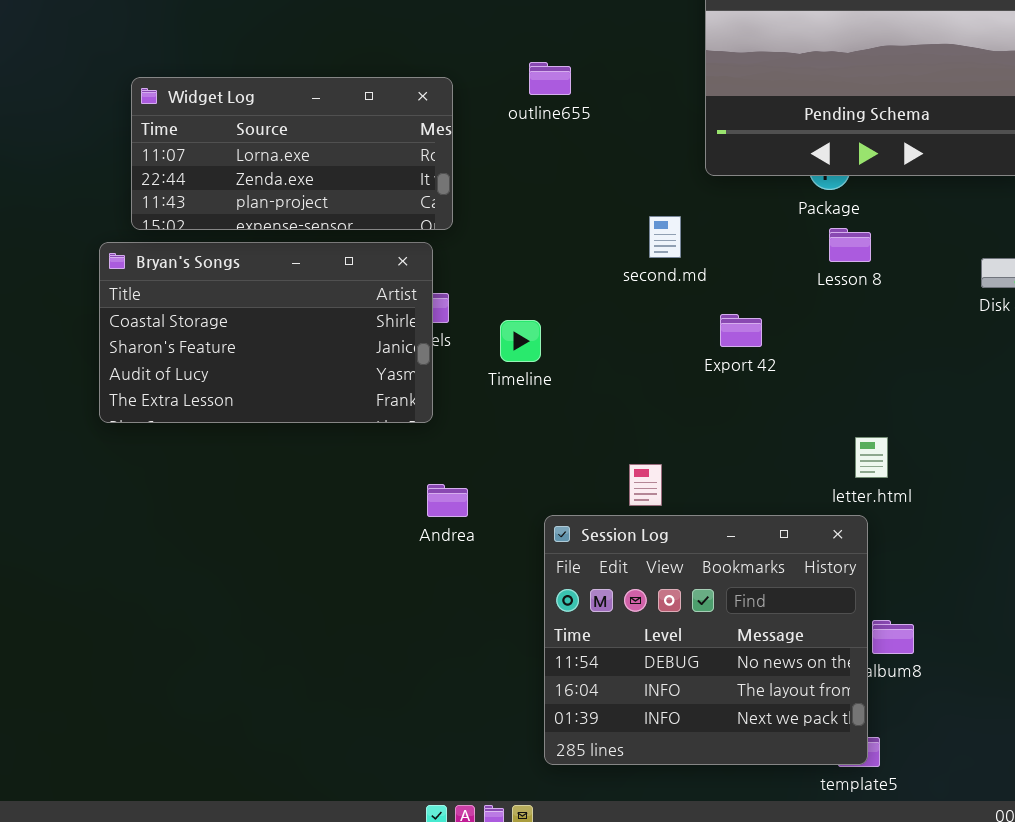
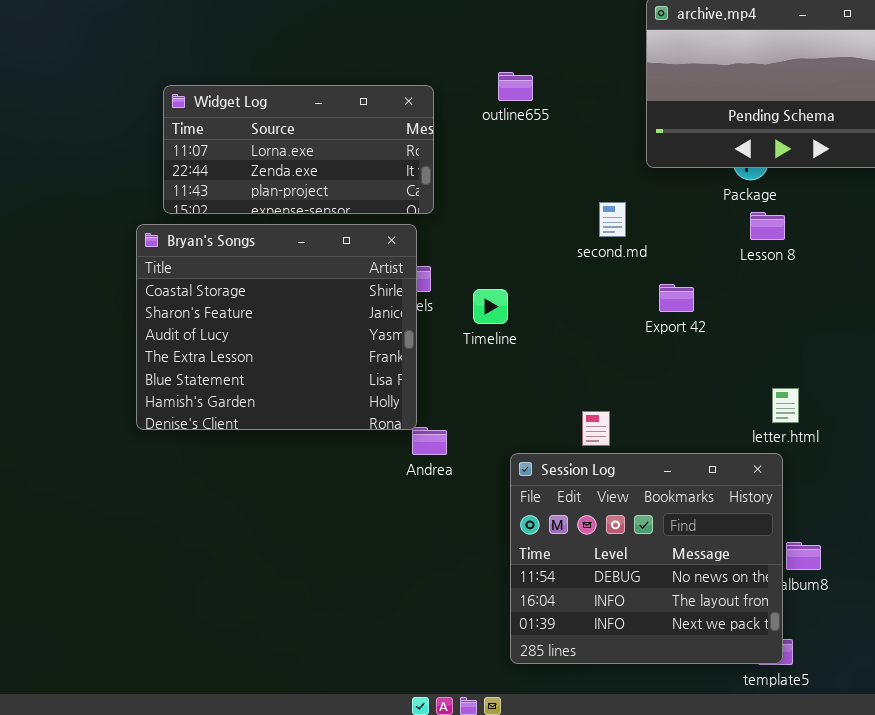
Bryan's Songs: [99,242,433,423] -> [136,224,417,430], resized

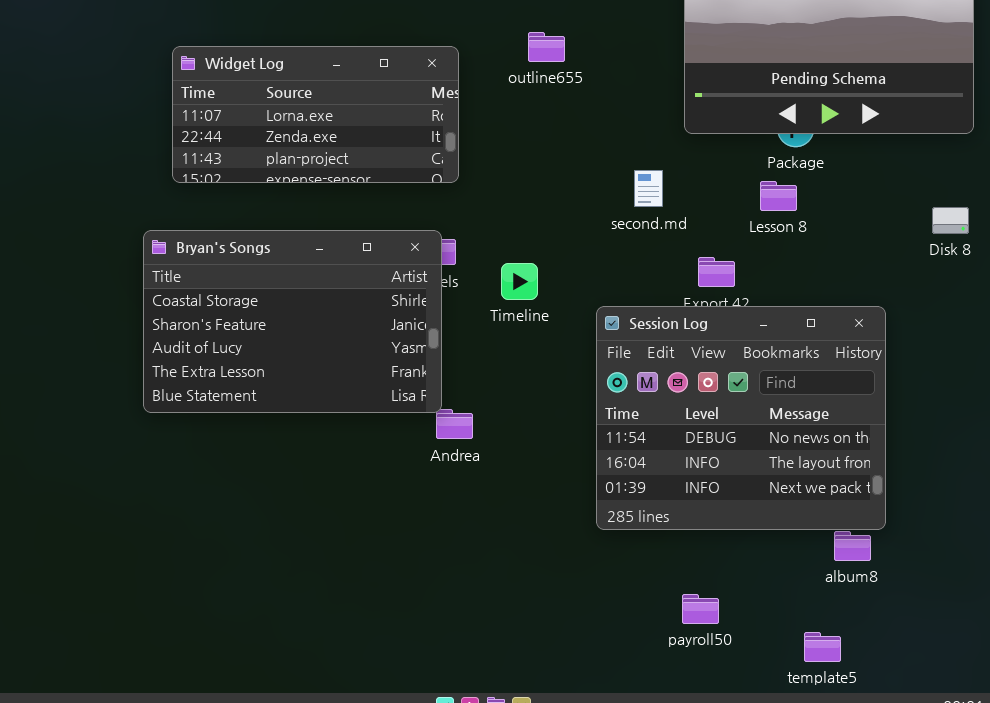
Lesson 8: [750,212,785,240] -> [760,181,797,211], moved
Bryan's Songs: [136,224,417,430] -> [143,230,442,413], resized
Session Log: [510,453,783,664] -> [596,306,886,530], moved

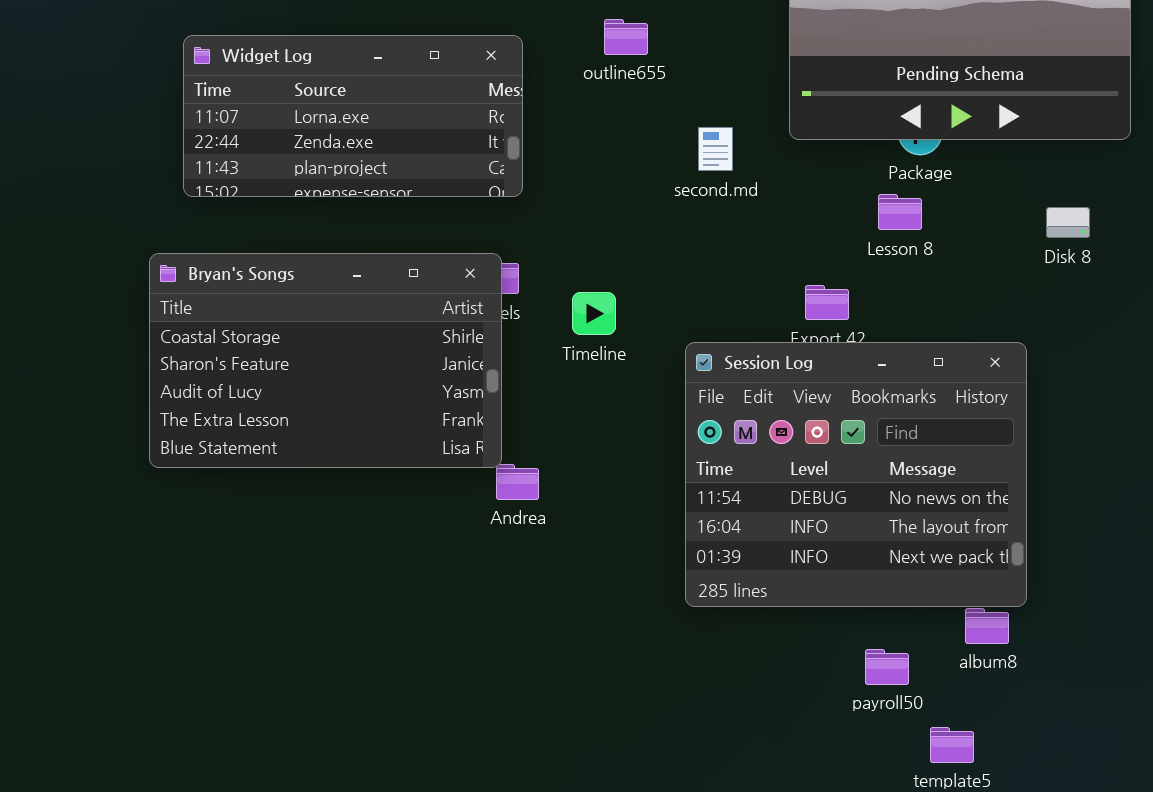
second.md: [634,170,663,207] -> [698,127,733,171], moved
Disk 8: [932,207,969,234] -> [1046,207,1090,238], moved
payroll50: [682,594,719,624] -> [865,649,909,685], moved

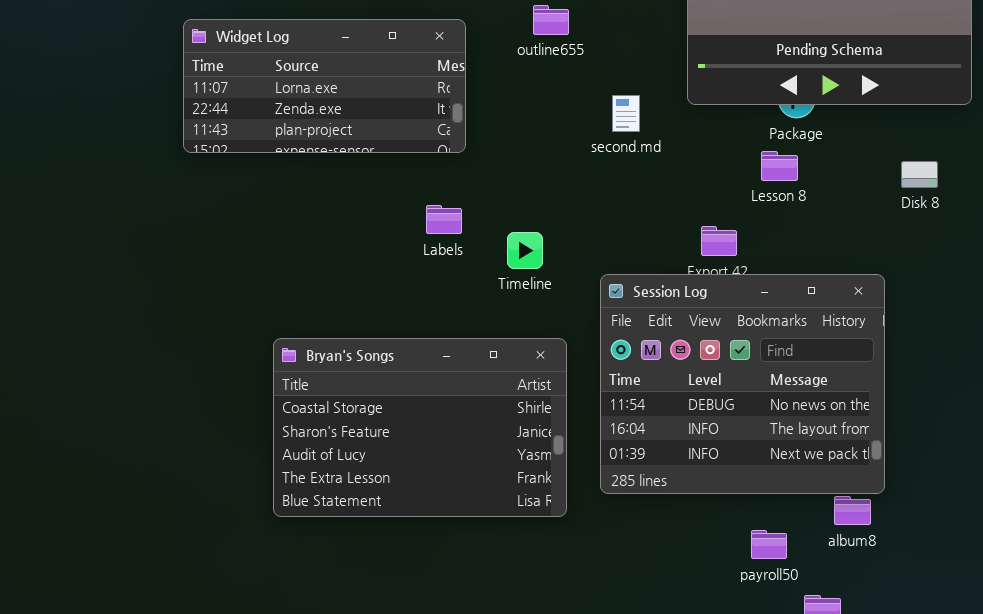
Bryan's Songs: [149,253,502,468] -> [273,338,567,517], moved

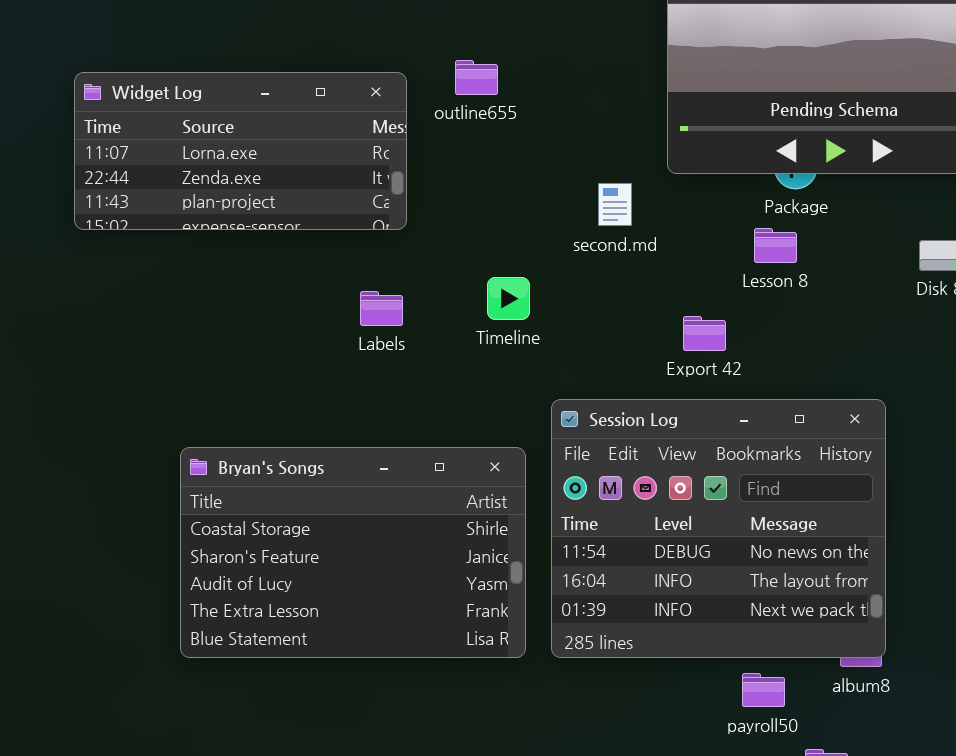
outline655: [533,5,569,35] -> [455,60,498,95], moved
second.md: [612,95,640,132] -> [598,183,632,226], moved
Timeline: [507,232,543,269] -> [487,277,530,320], moved
Session Log: [600,274,885,494] -> [551,399,886,658], moved

